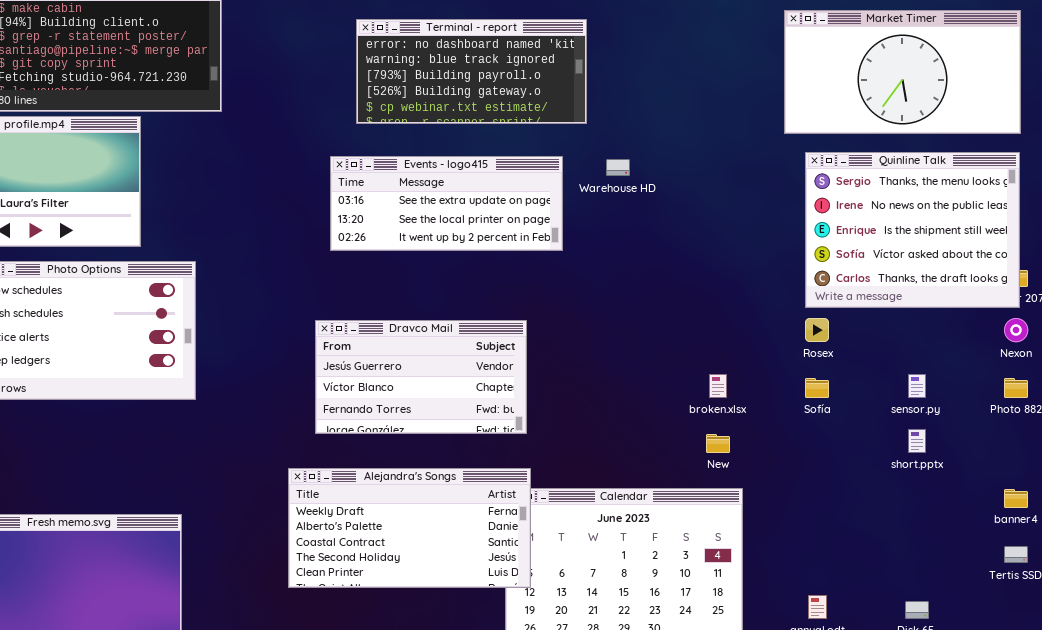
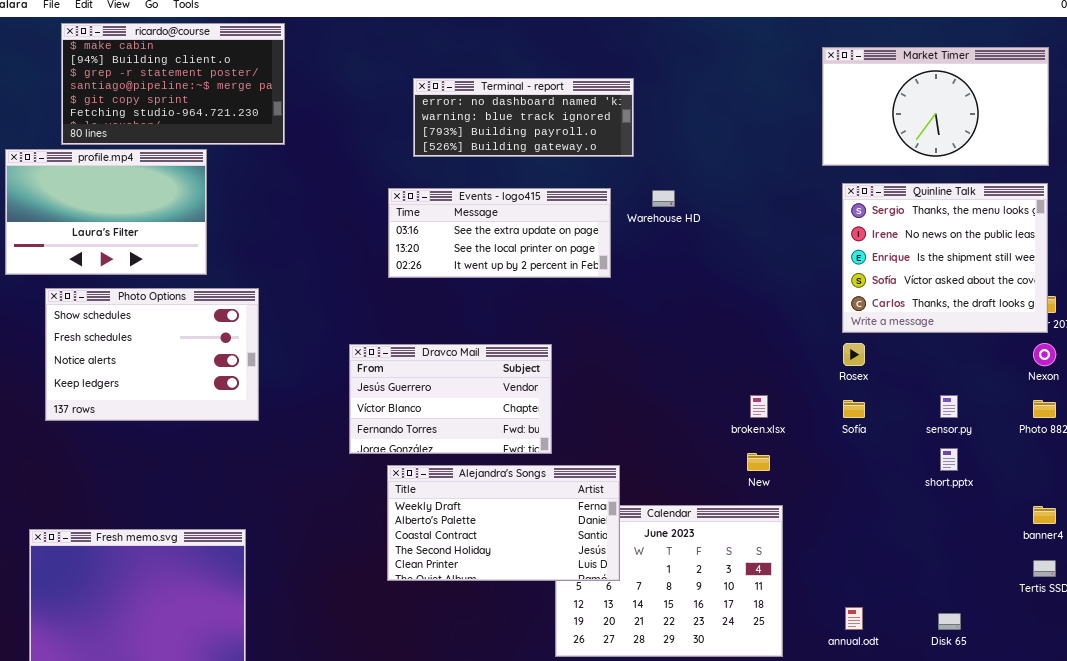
Terminal - report: [356,19,587,124] -> [413,78,634,157], resized
Dravco Mail: [315,320,527,434] -> [349,344,552,454], moved
Alejandra's Songs: [288,468,531,588] -> [387,465,620,581], moved

